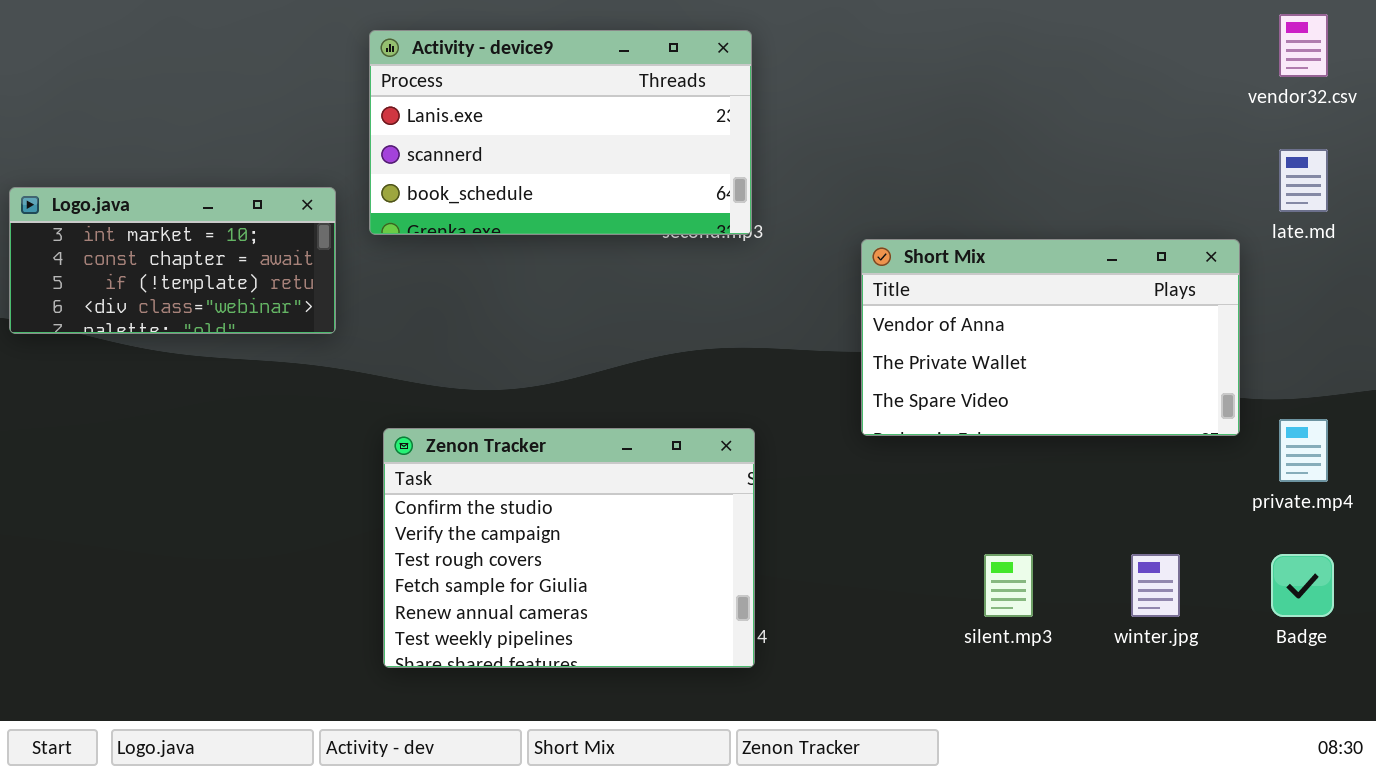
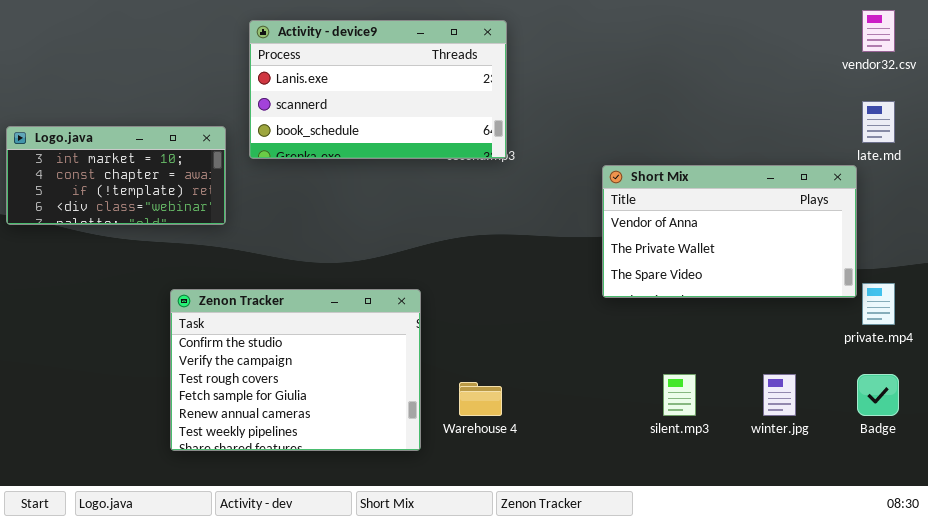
Short Mix: [861,239,1240,436] -> [602,165,857,298], moved
Zenon Tracker: [383,428,755,668] -> [170,289,421,451], moved

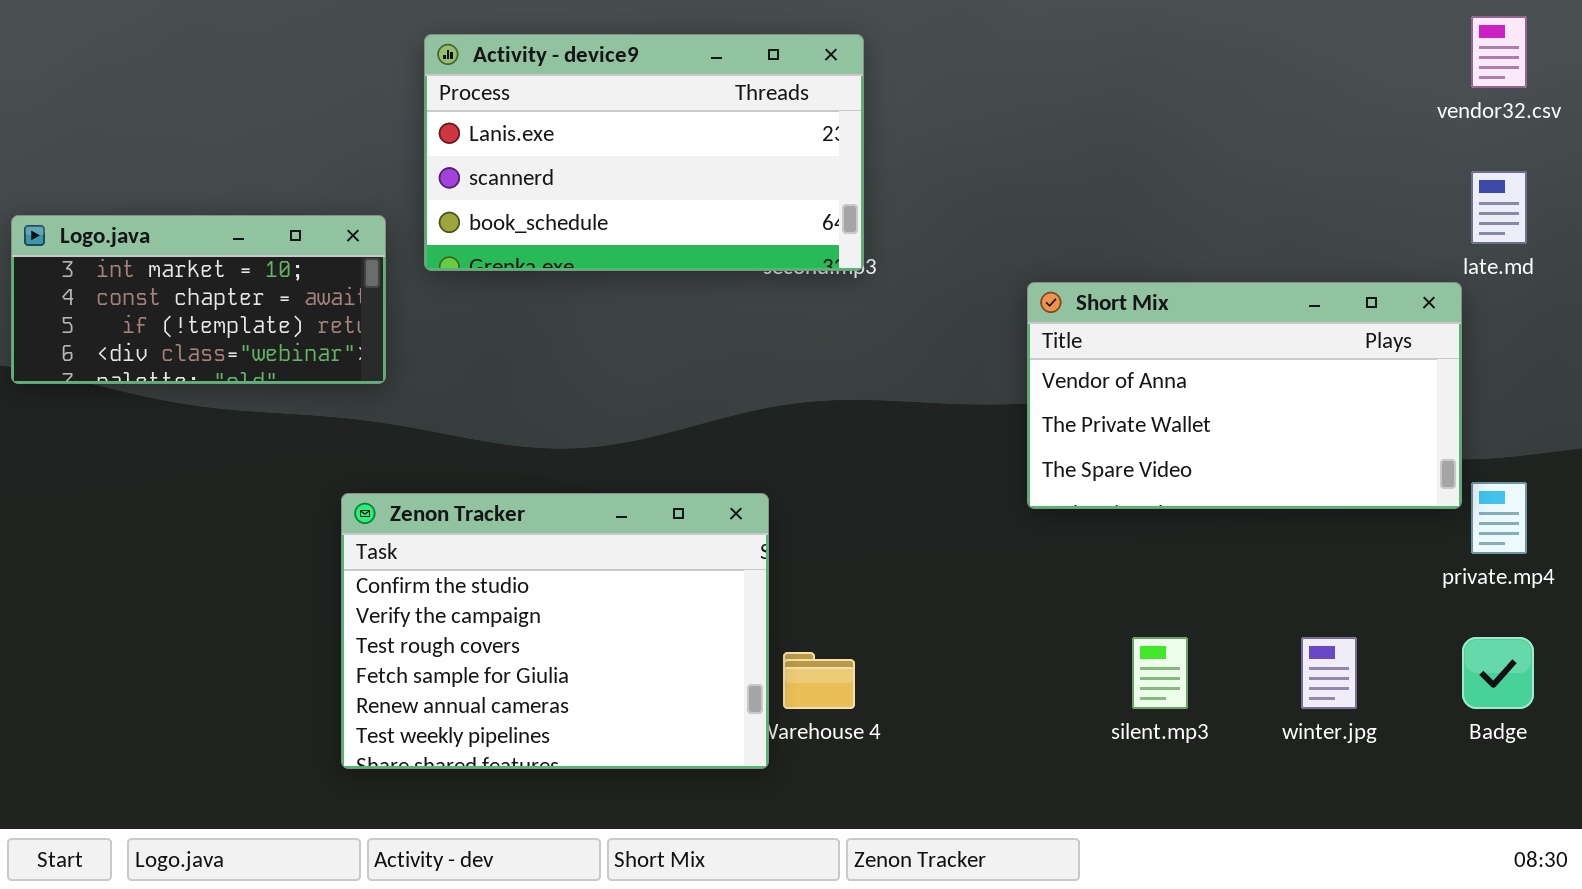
Zenon Tracker: [170,289,421,451] -> [341,493,769,769], moved

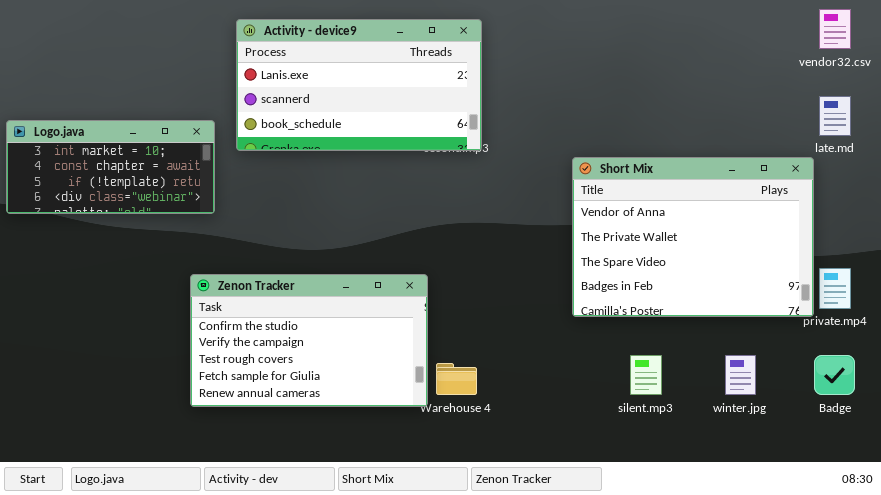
Short Mix: [1027,282,1462,509] -> [572,157,814,317], resized
Zenon Tracker: [341,493,769,769] -> [190,274,428,407], resized

